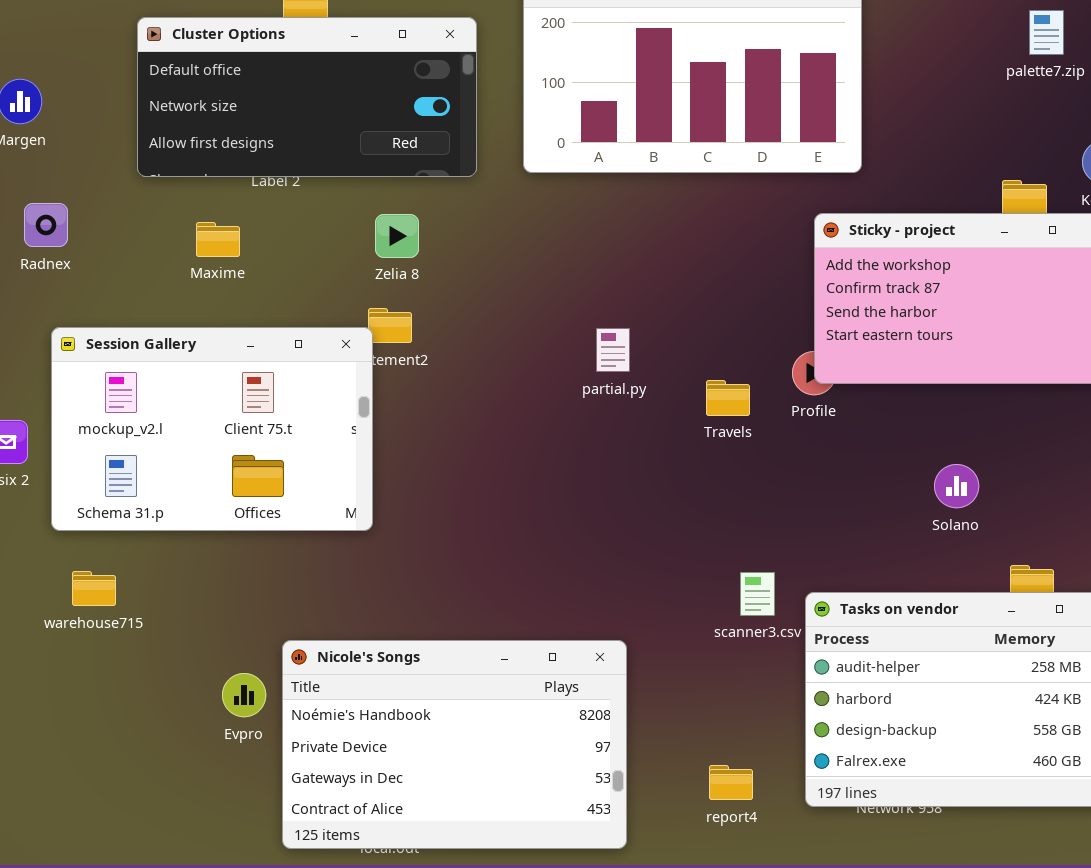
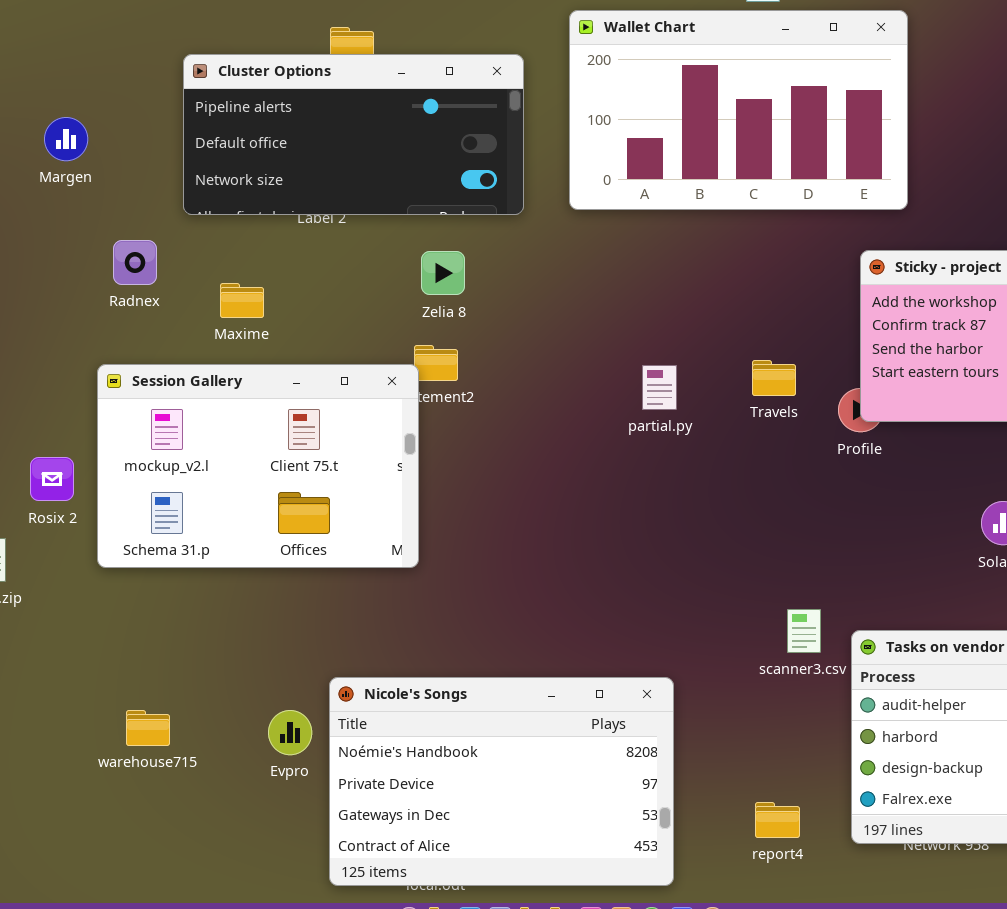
Cluster Options: [137,17,477,177] -> [183,54,524,215], scrolled up 1 row
Radnex: [24,203,68,247] -> [113,240,157,285], moved
Maxime: [196,222,240,257] -> [220,283,264,318], moved
Travels: [706,380,750,416] -> [752,360,796,396], moved
warehouse715: [72,571,116,606] -> [126,710,170,746], moved

